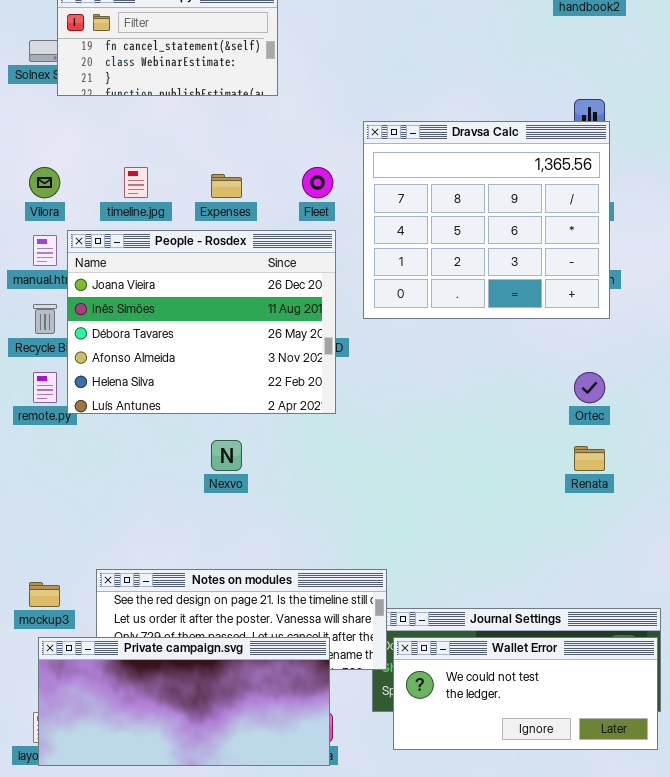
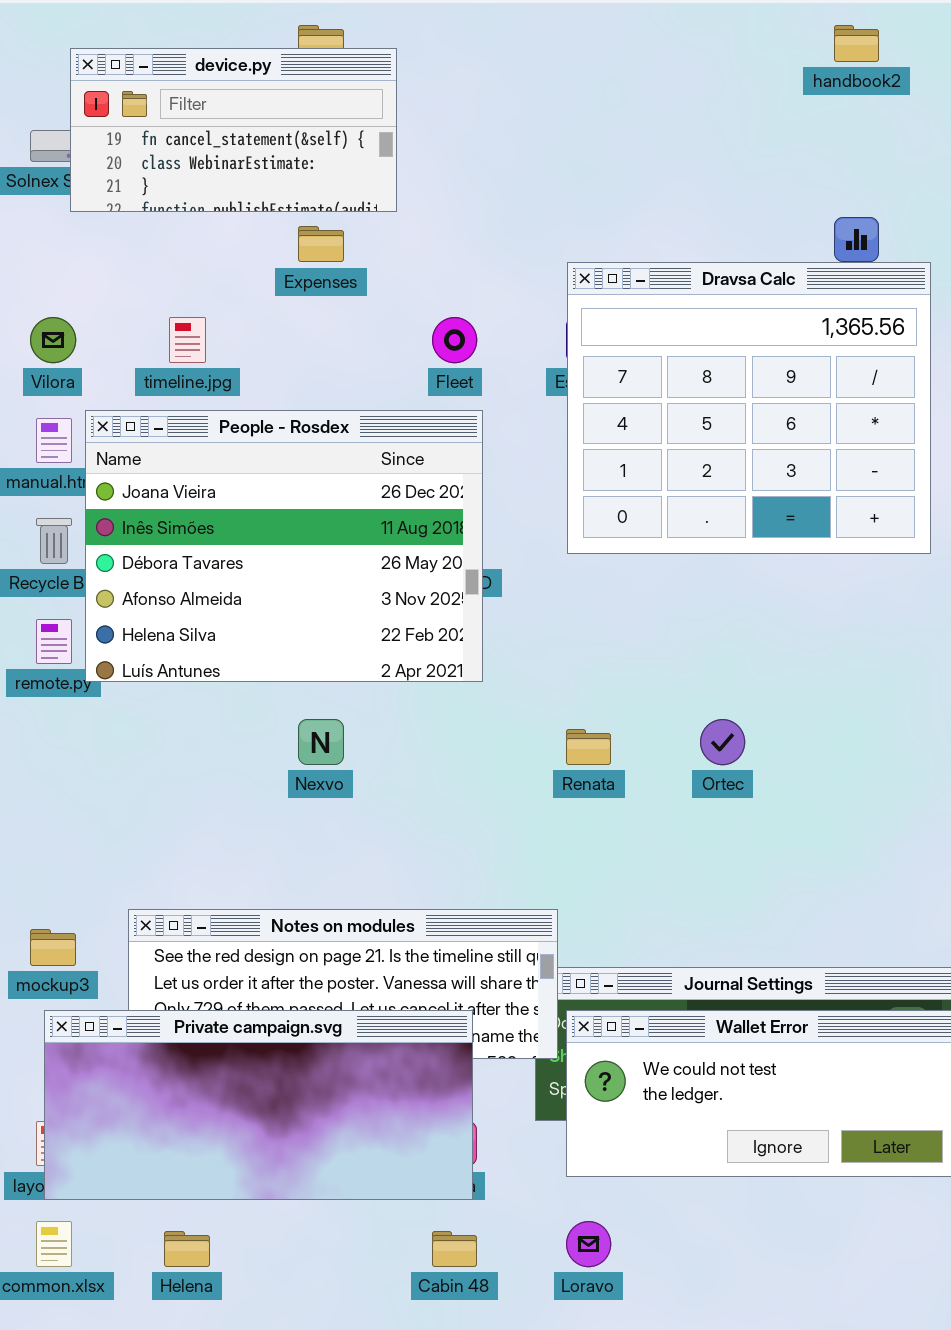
Dravsa Calc: [363,121,610,319] -> [567,262,931,554], moved
Expenses: [211,174,242,198] -> [298,226,344,262], moved
Ortec: [574,372,605,403] -> [700,719,745,765], moved
Renata: [574,446,605,471] -> [566,729,611,765], moved

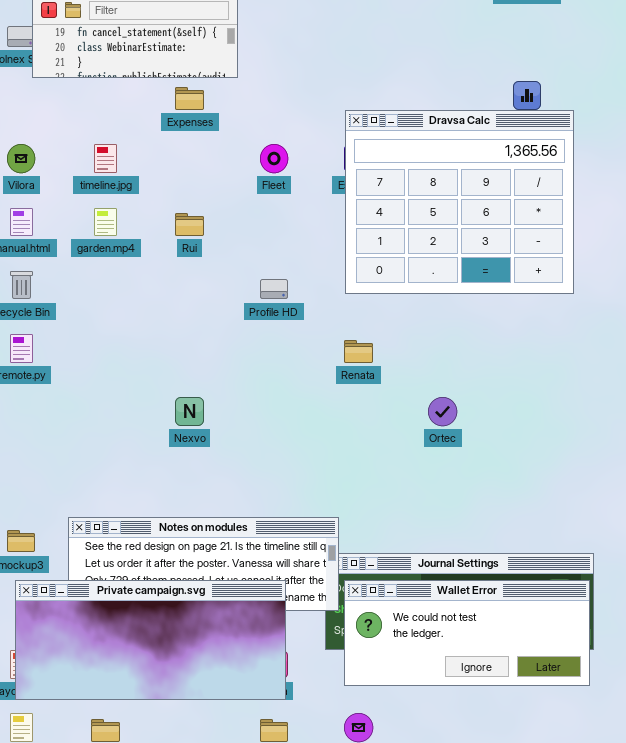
People - Rosdex: [85,410,483,682] -> none, closed
Renata: [566,729,611,765] -> [344,340,373,363], moved

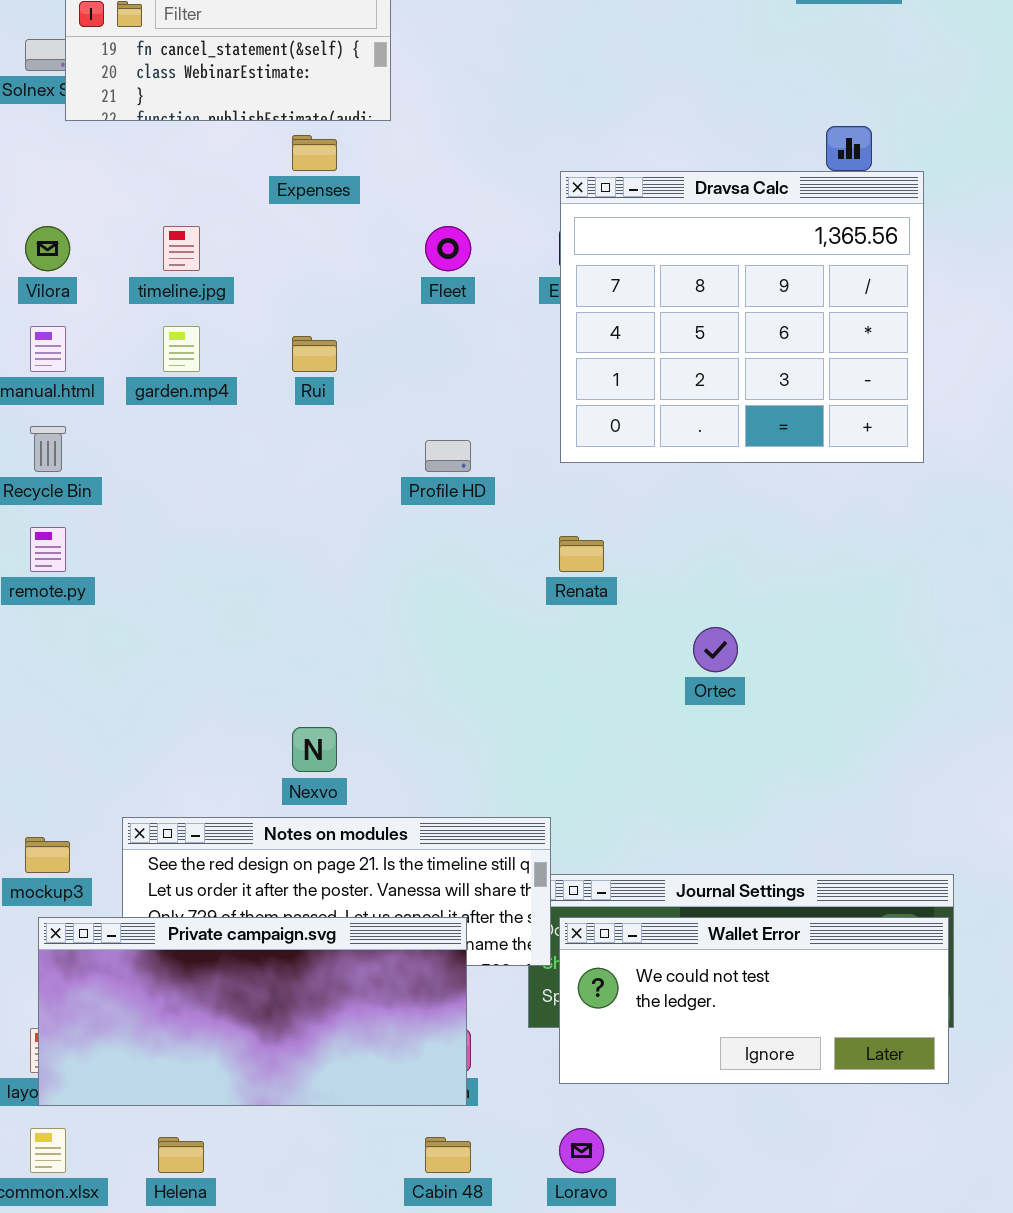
Nexvo: [175,397,204,426] -> [292,727,337,772], moved

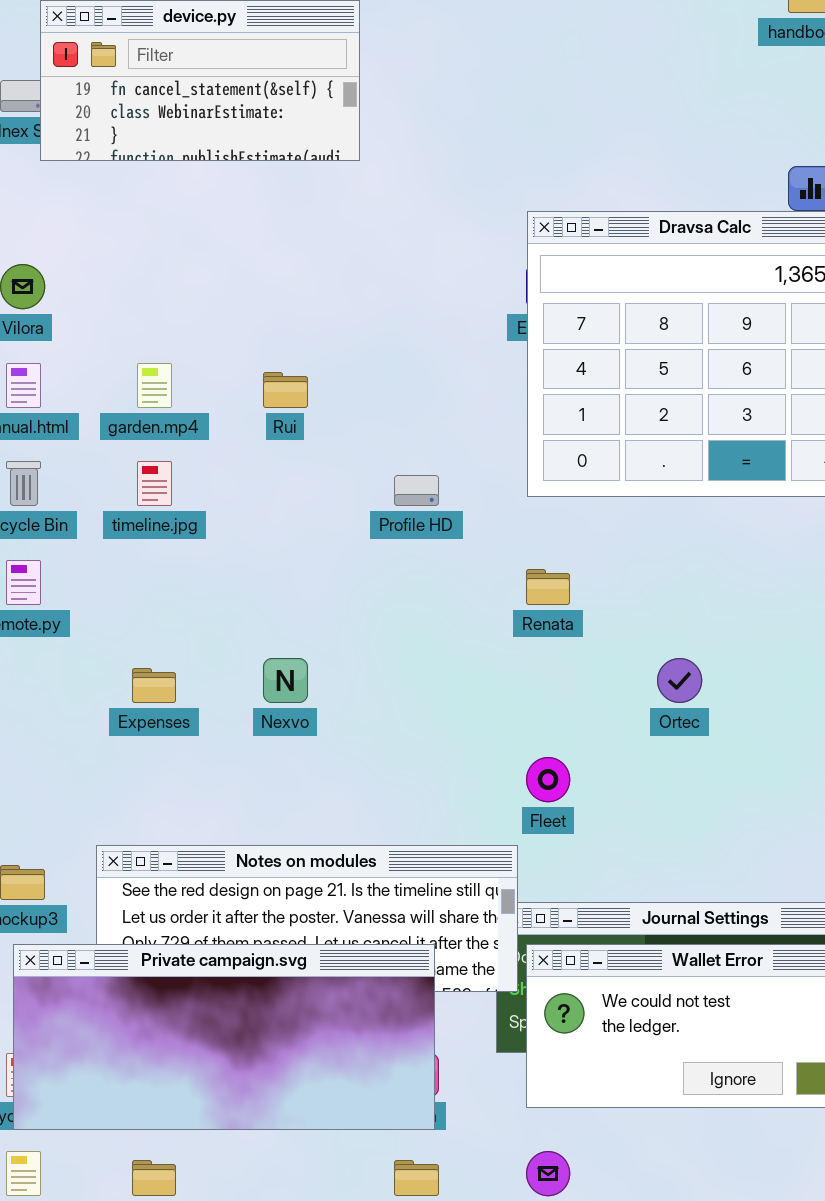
Expenses: [292,135,337,171] -> [132,668,176,703], moved
timeline.jpg: [163,226,200,271] -> [137,461,172,506], moved
Fleet: [425,226,471,271] -> [526,757,570,802], moved
Nexvo: [292,727,337,772] -> [263,658,308,703], moved

